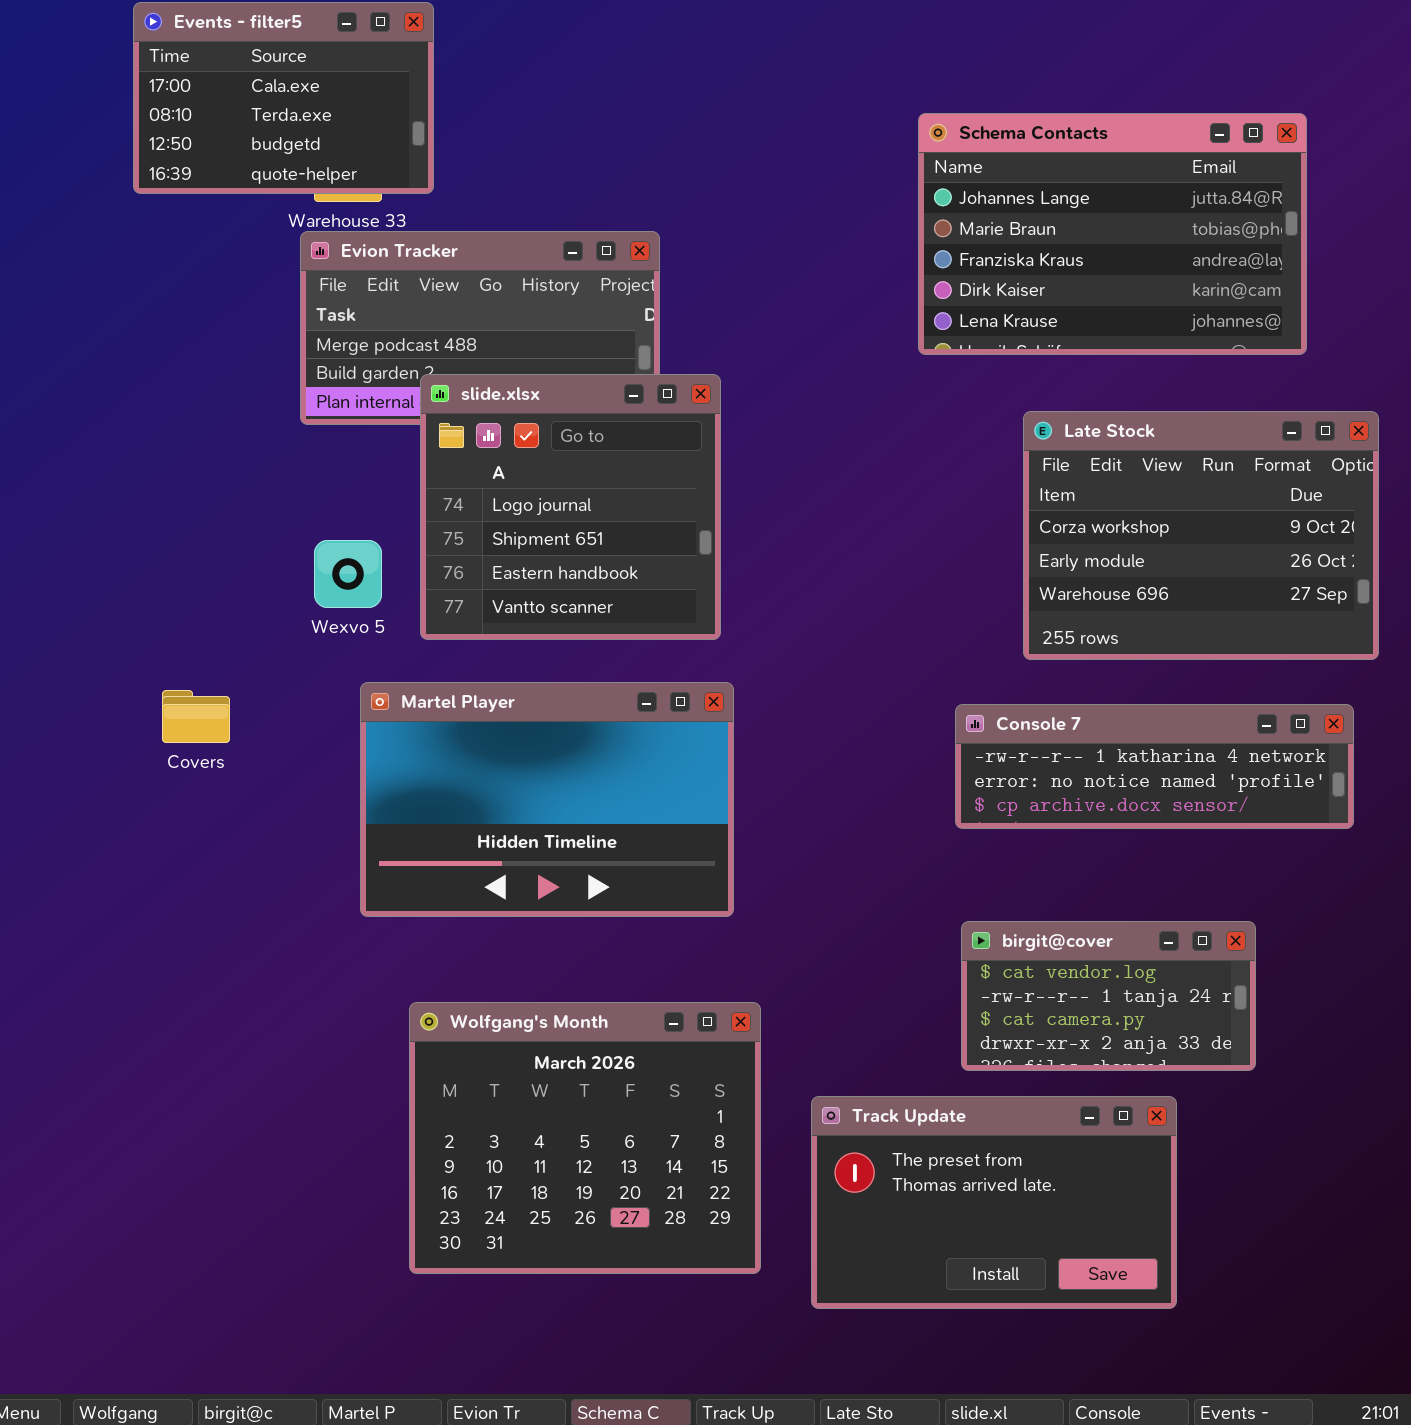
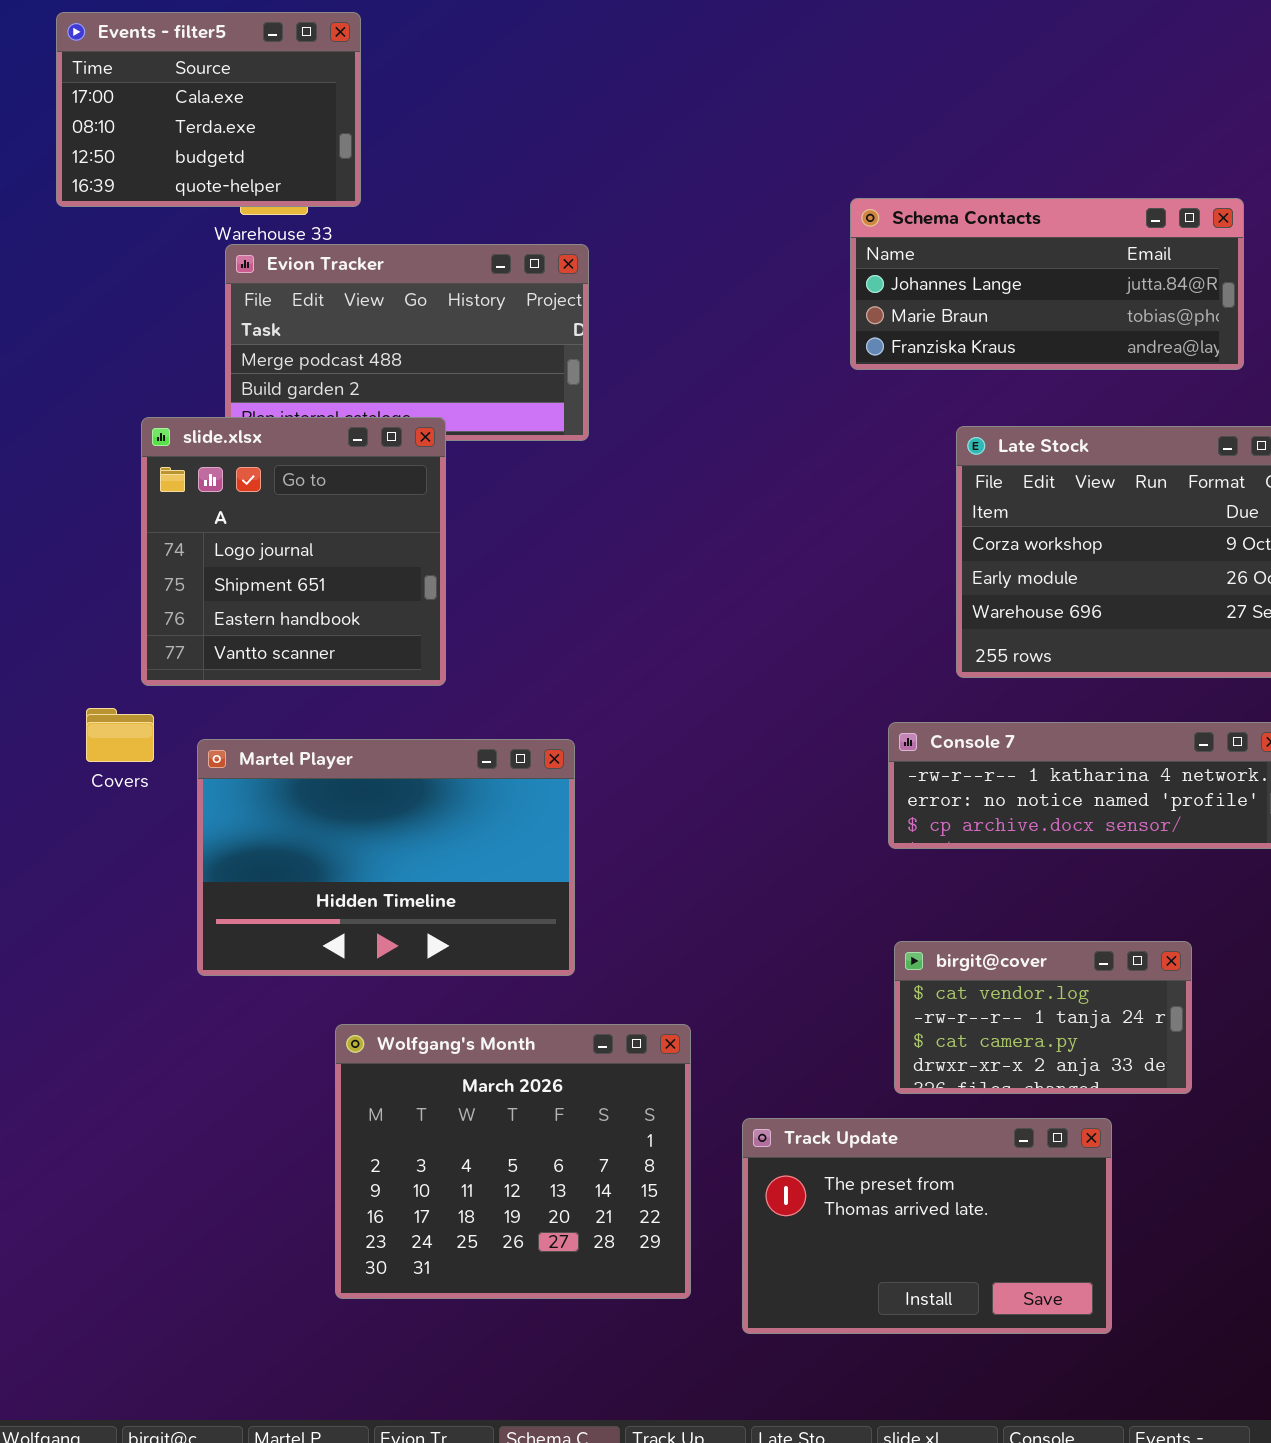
Schema Contacts: [918,113,1307,355] -> [850,198,1244,370], resized
slide.xlsx: [420,374,721,640] -> [141,417,446,686], moved
Martel Player: [360,682,734,917] -> [197,739,575,976], moved

